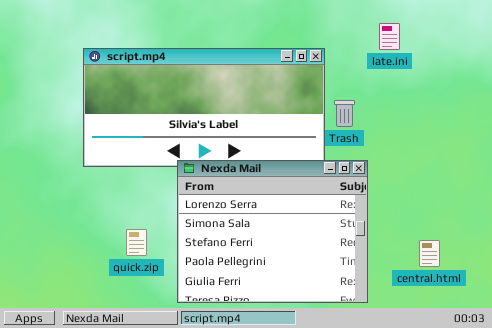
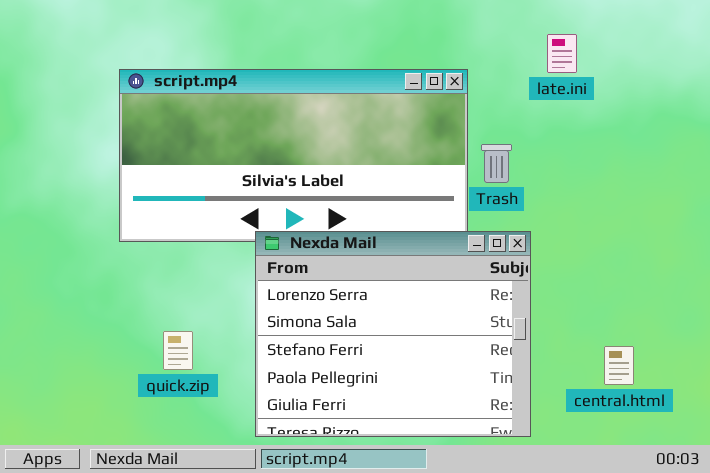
quick.zip: [126,229,147,256] -> [163,331,193,370], moved

